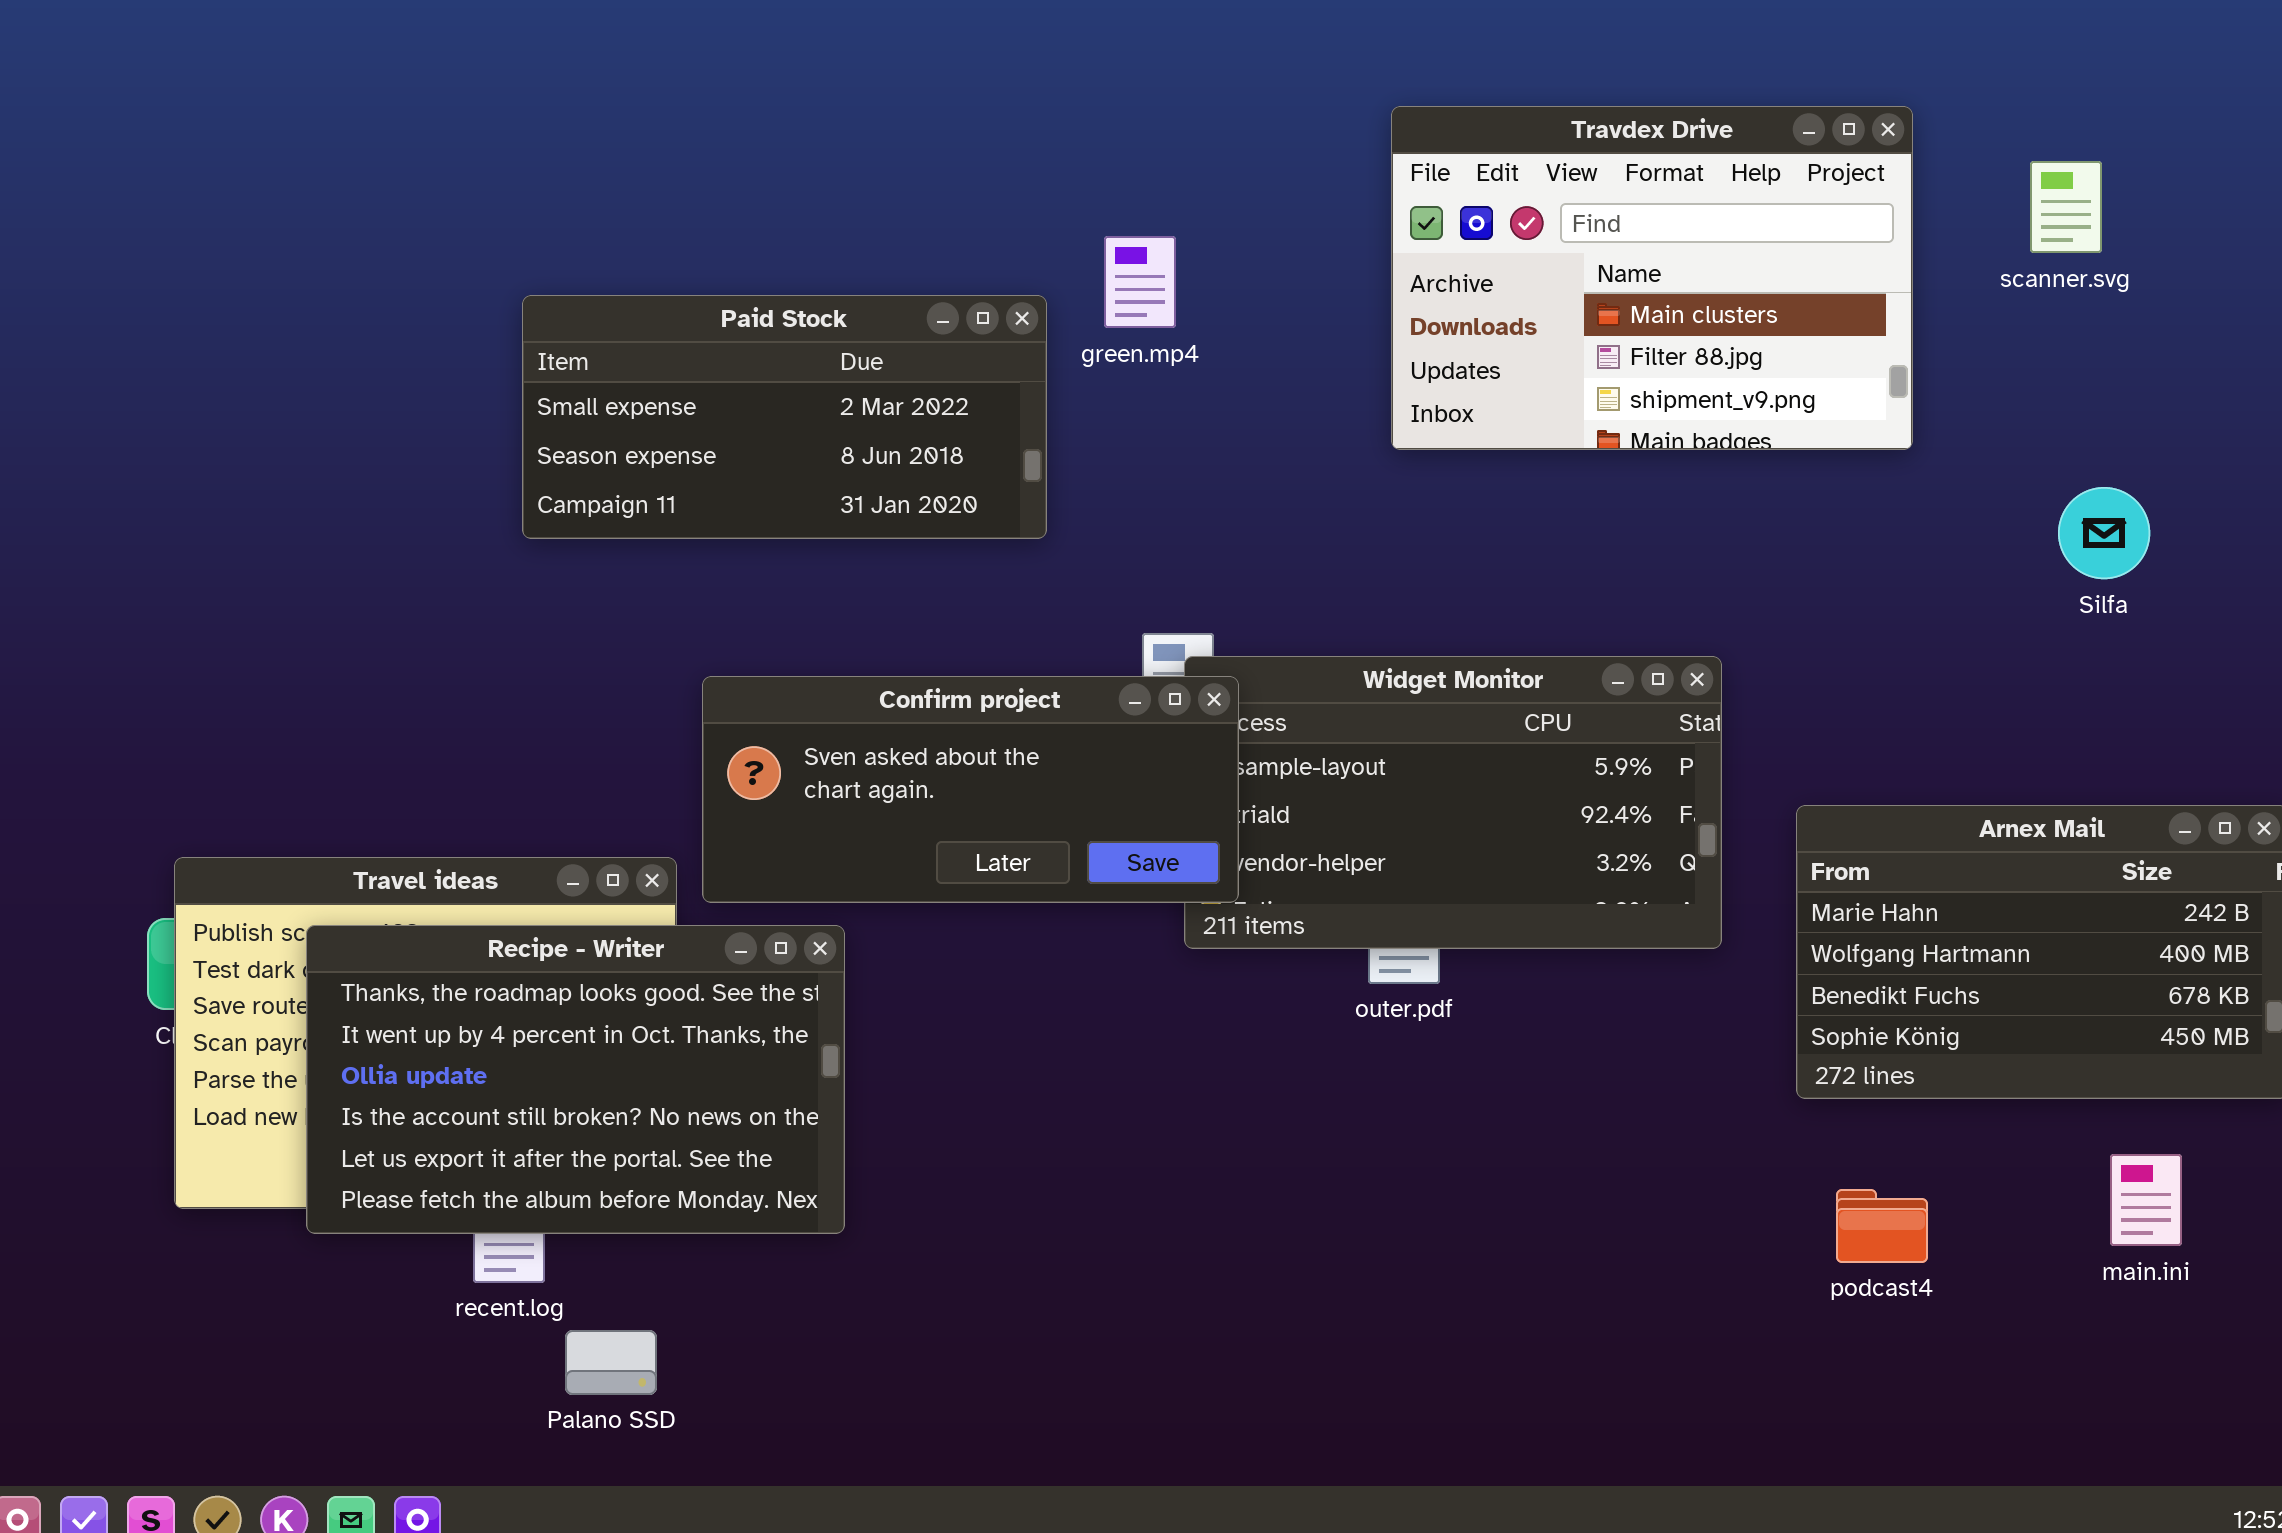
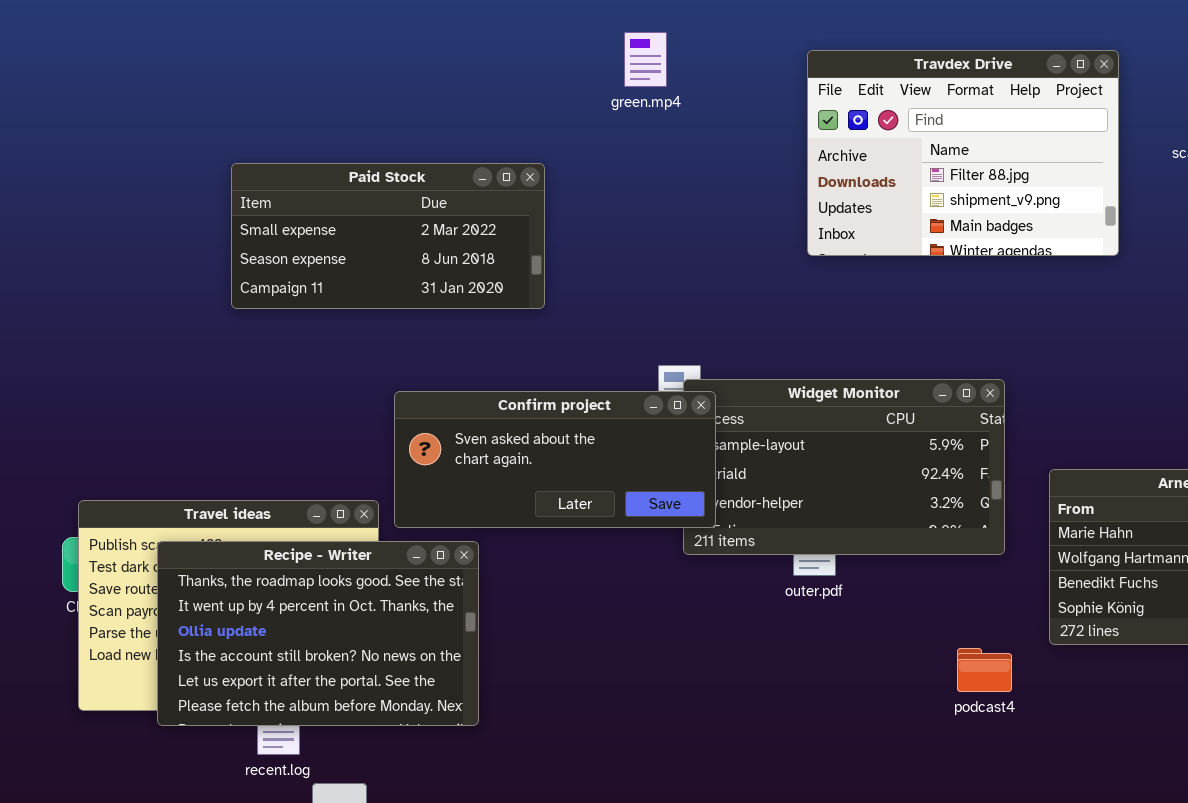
Travdex Drive: [1391,106,1913,450] -> [807,50,1119,256], scrolled down 1 row
green.mp4: [1104,236,1176,328] -> [624,32,667,87], moved
Paid Stock: [522,295,1047,539] -> [231,163,545,309], moved
podcast4: [1836,1189,1928,1263] -> [957,648,1012,692], moved

